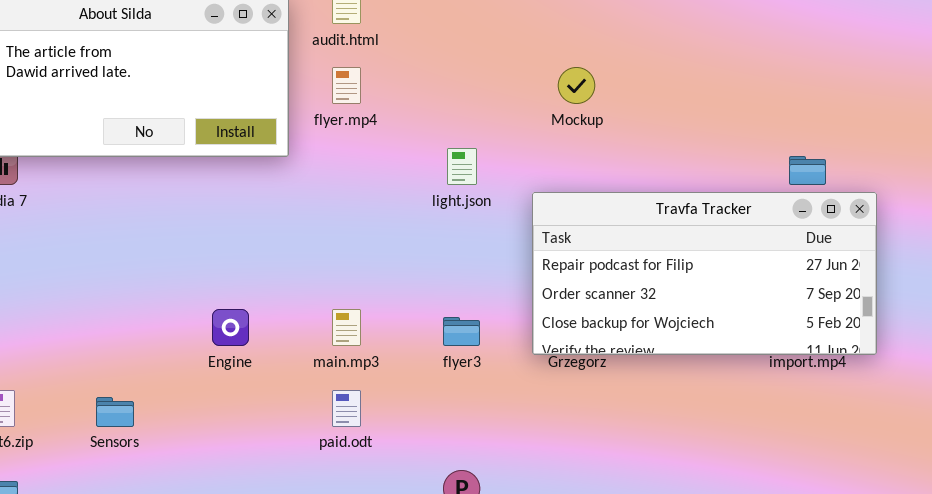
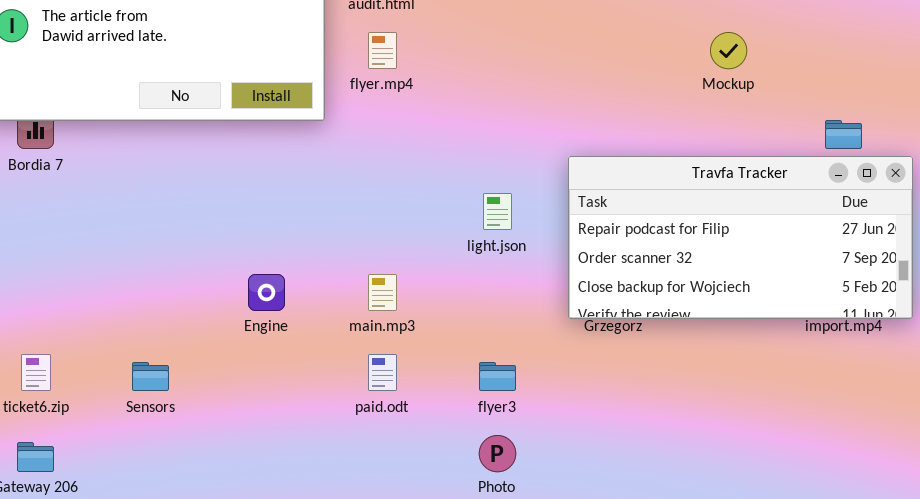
Mockup: [558,67,595,104] -> [710,32,747,69], moved
light.json: [447,148,477,185] -> [483,193,512,230], moved
flyer3: [443,317,480,346] -> [479,362,516,391], moved

